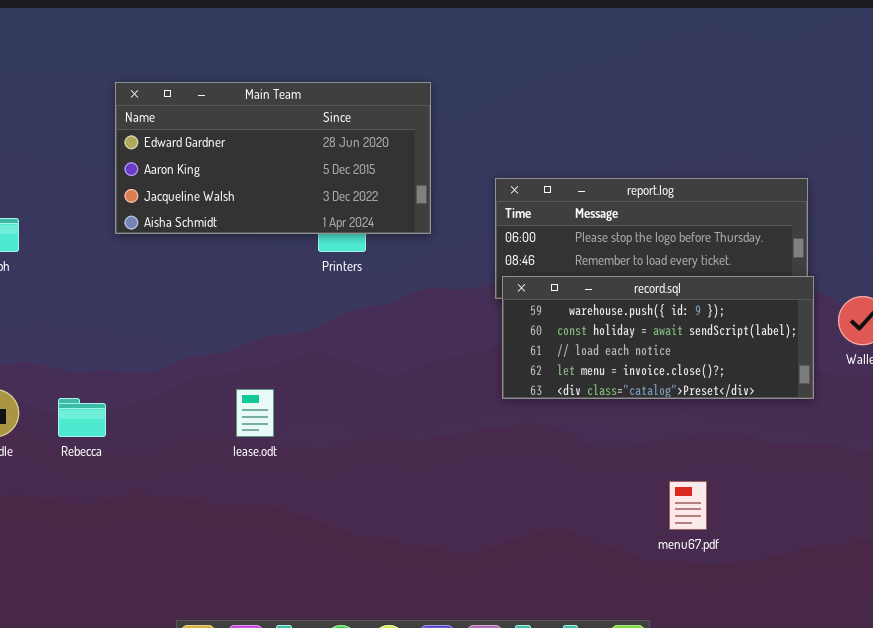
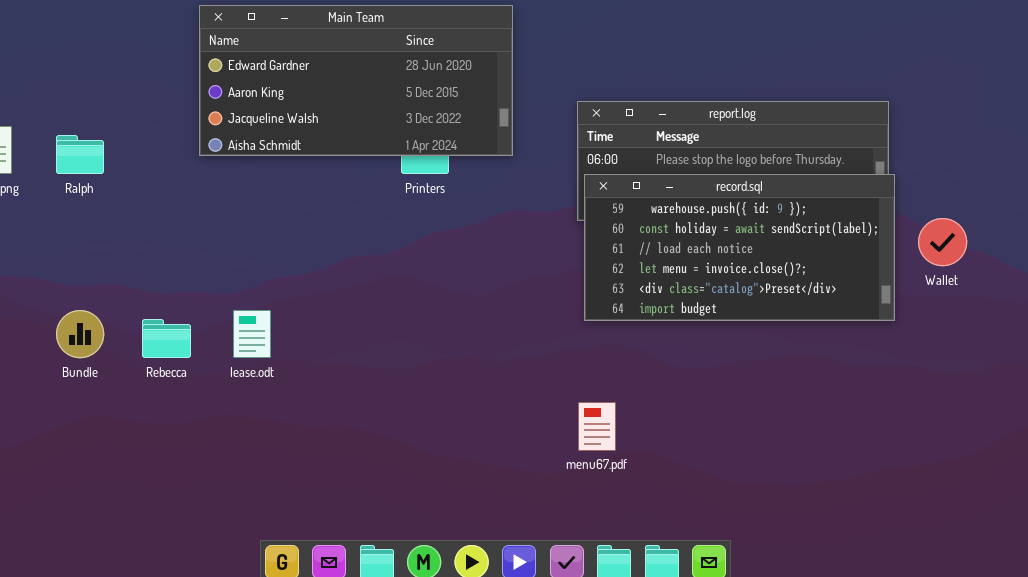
record.sql: [502,276,814,399] -> [584,174,895,321], resized
lease.odt: [236,389,274,437] -> [233,310,271,358], moved
menu67.pdf: [669,481,707,530] -> [578,402,616,451], moved

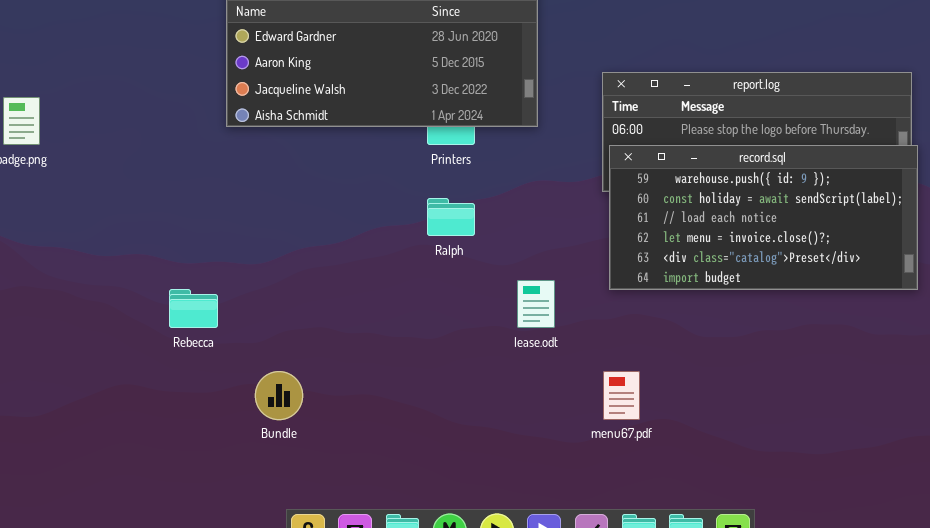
Ralph: [56,135,104,174] -> [427,198,475,236], moved
Bundle: [56,310,104,358] -> [255,371,303,420], moved
lease.odt: [233,310,271,358] -> [517,280,555,328], moved

